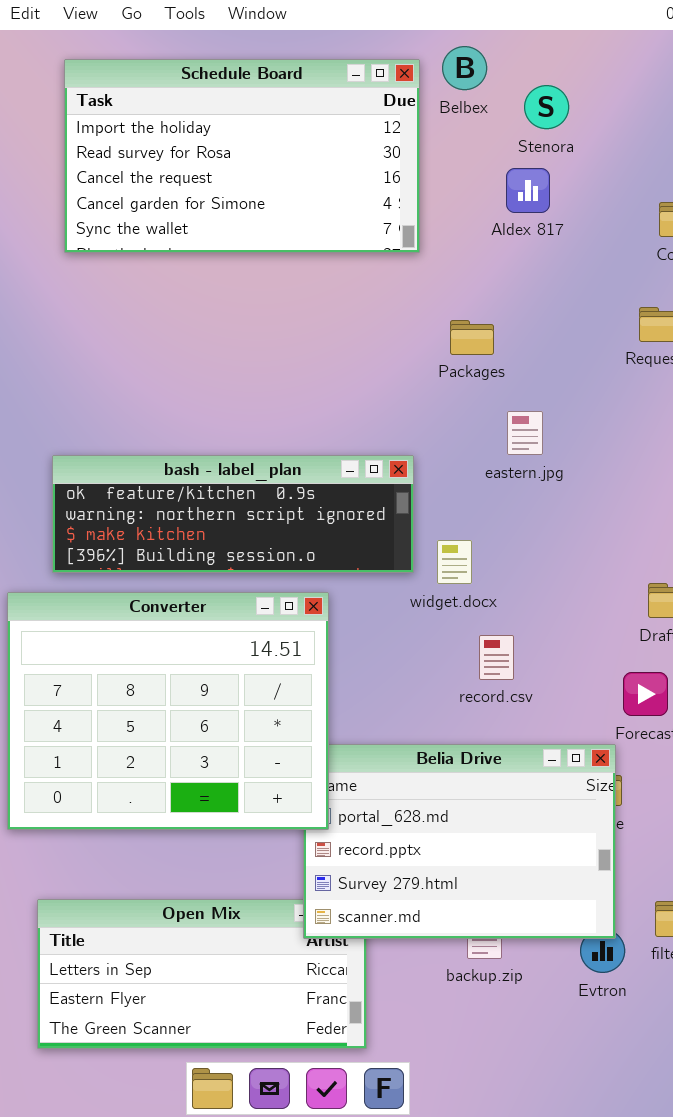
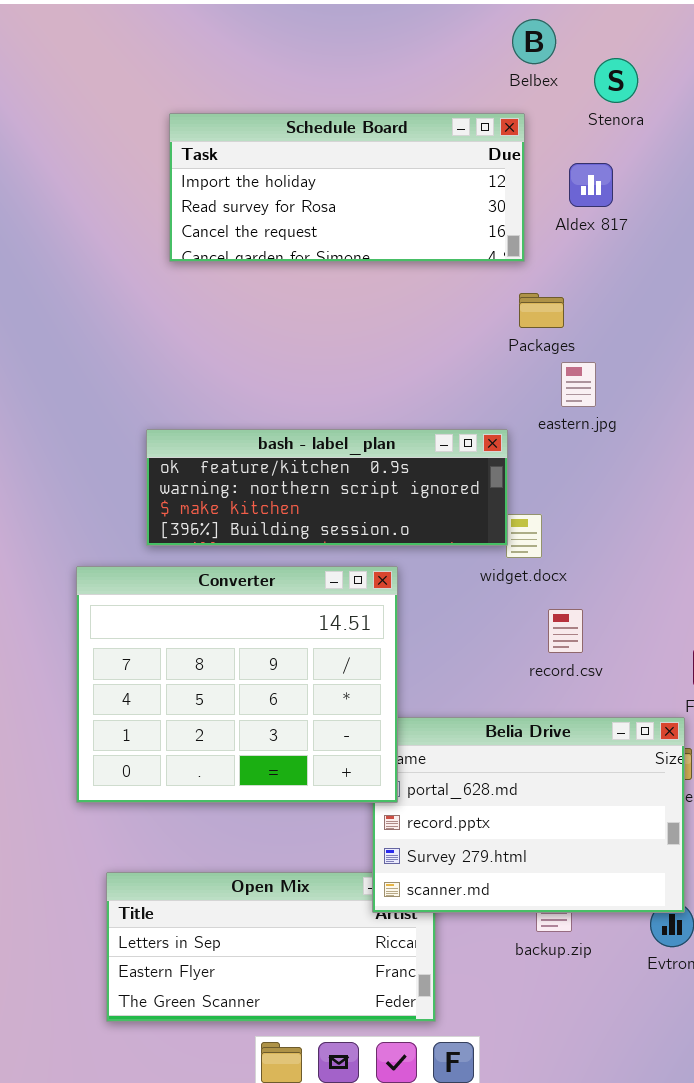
Schedule Board: [64,59,420,253] -> [169,113,525,262], moved, resized
Aldex 817: [506,168,550,213] -> [569,163,613,207], moved
eastern.jpg: [507,411,543,455] -> [561,362,596,407], moved
bash - label_plan: [52,455,414,573] -> [146,429,508,546], moved

